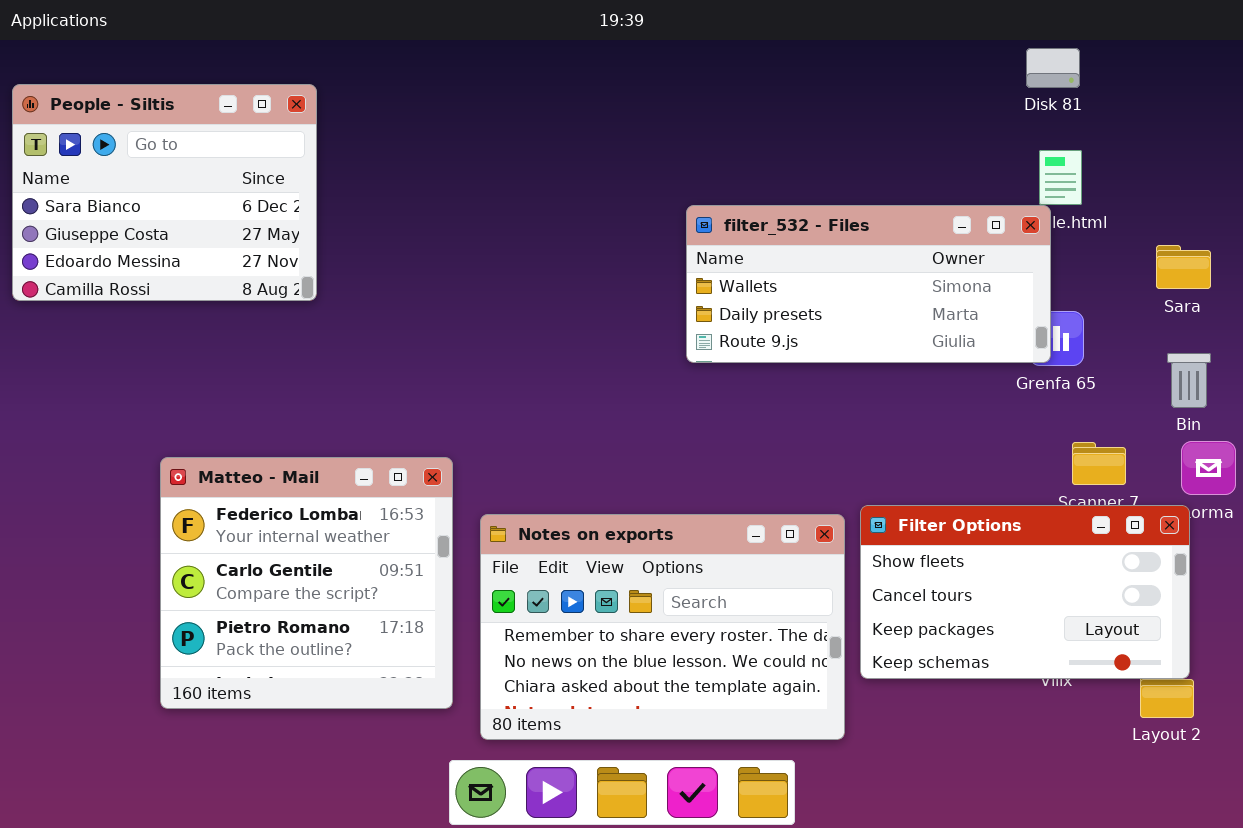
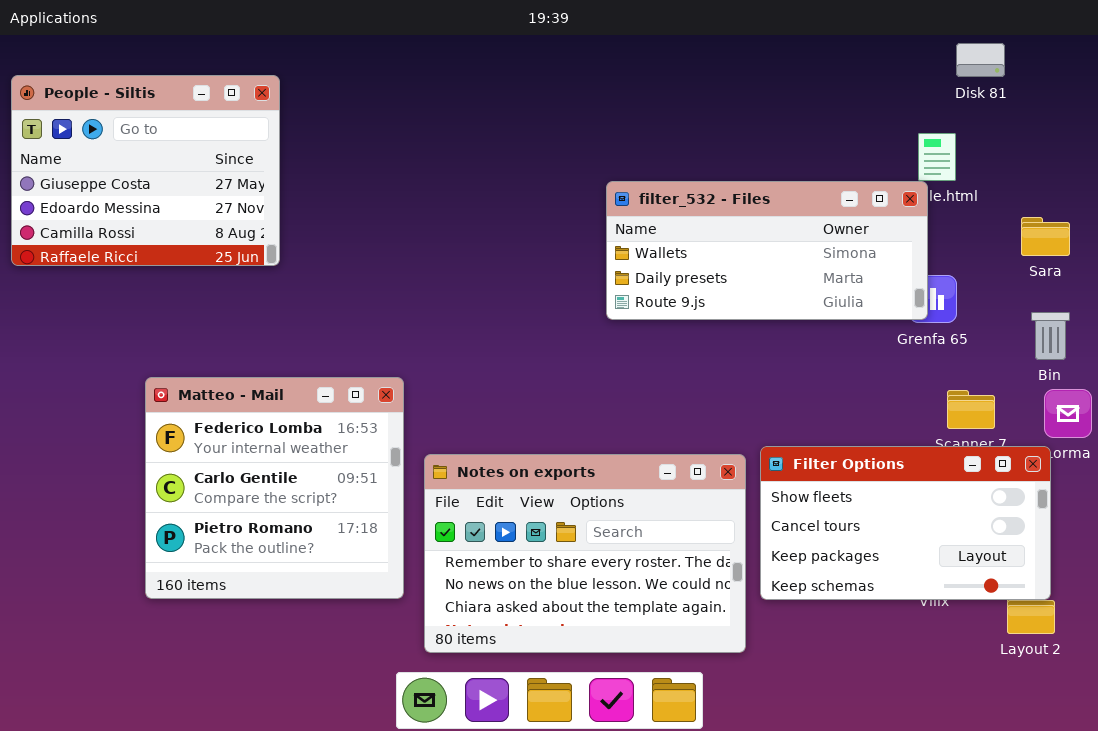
Disk 81: [1026,48,1080,88] -> [956,43,1005,77], moved
People - Siltis: [12,84,317,301] -> [11,75,280,266], scrolled down 1 row
Matteo - Mail: [160,457,453,709] -> [145,377,404,599], moved

